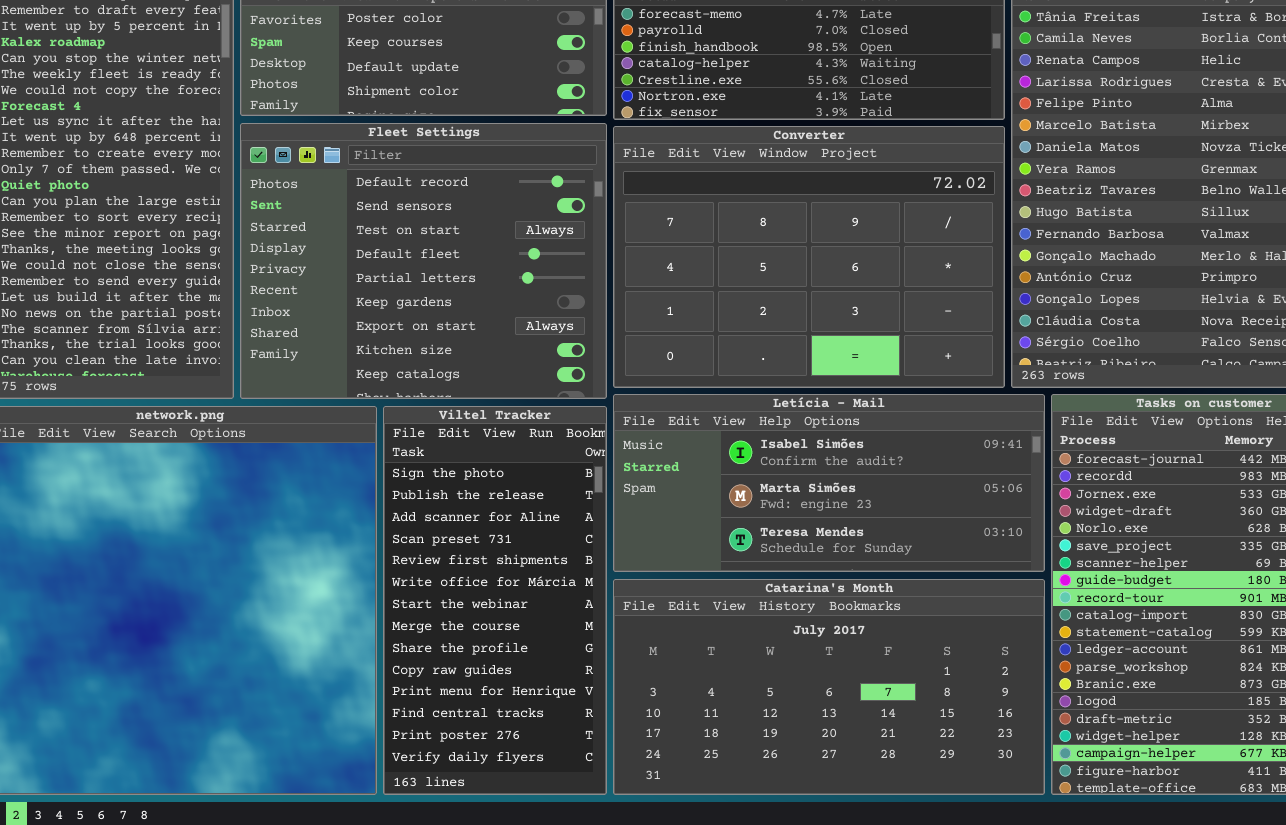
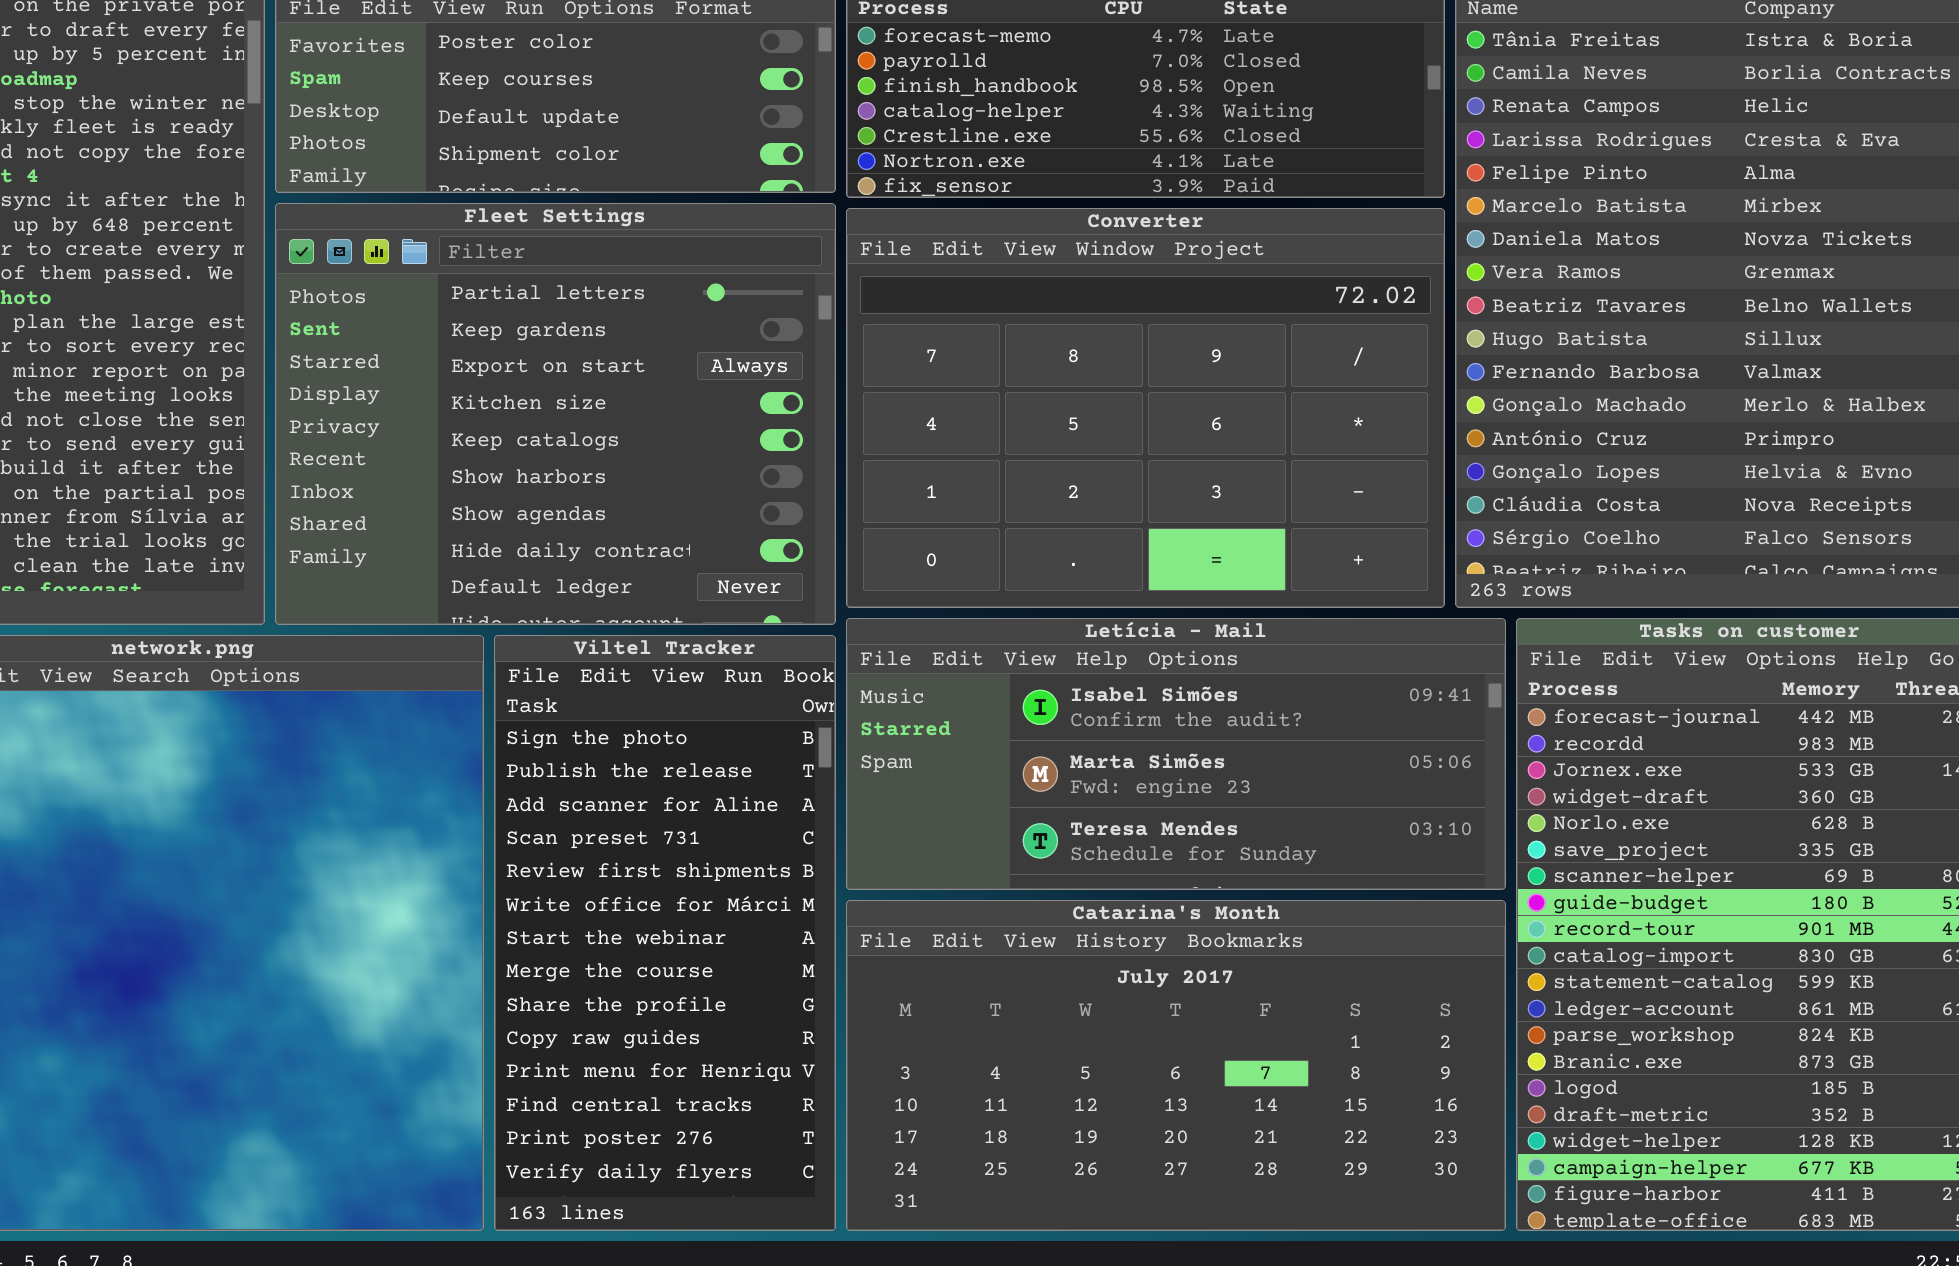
Fleet Settings: [240,123,607,399] -> [275,203,836,625], scrolled down 4 rows

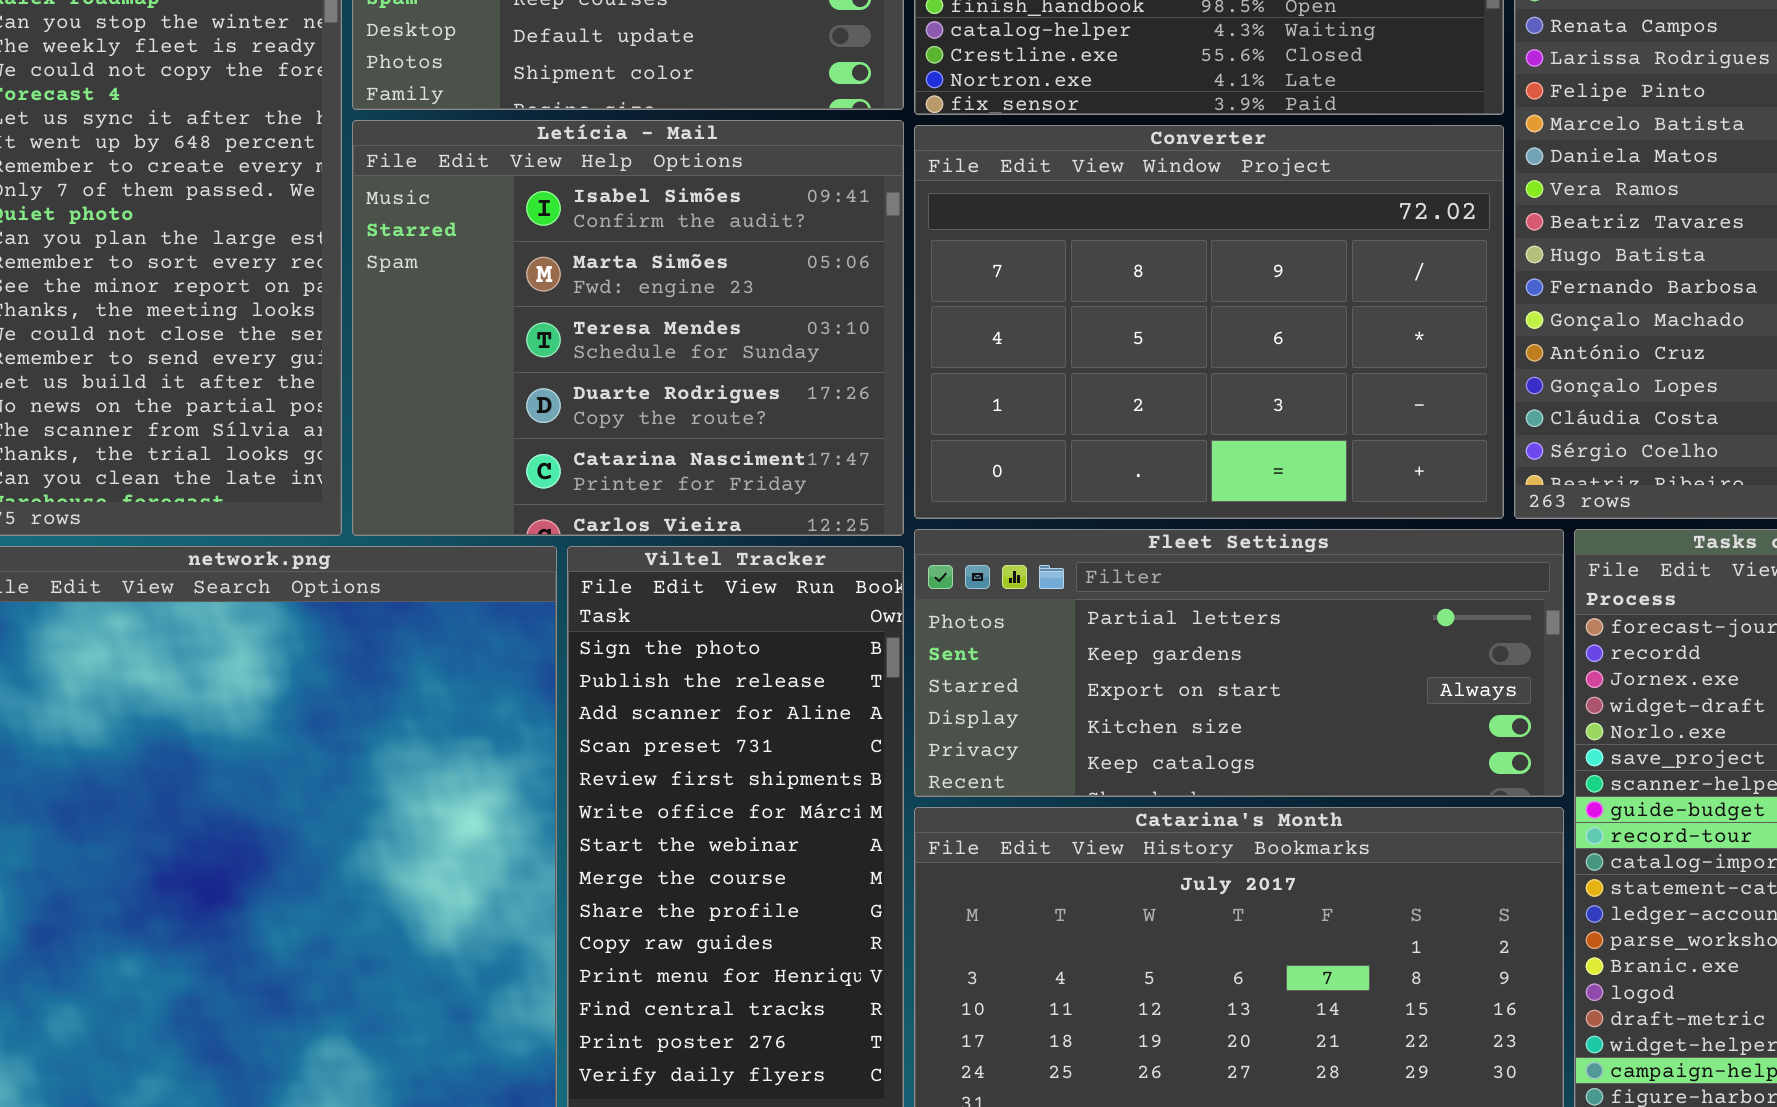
Fleet Settings: [275,203,836,625] -> [914,529,1564,797], moved, resized
Letícia - Mail: [846,618,1506,890] -> [352,120,904,536], moved, resized

